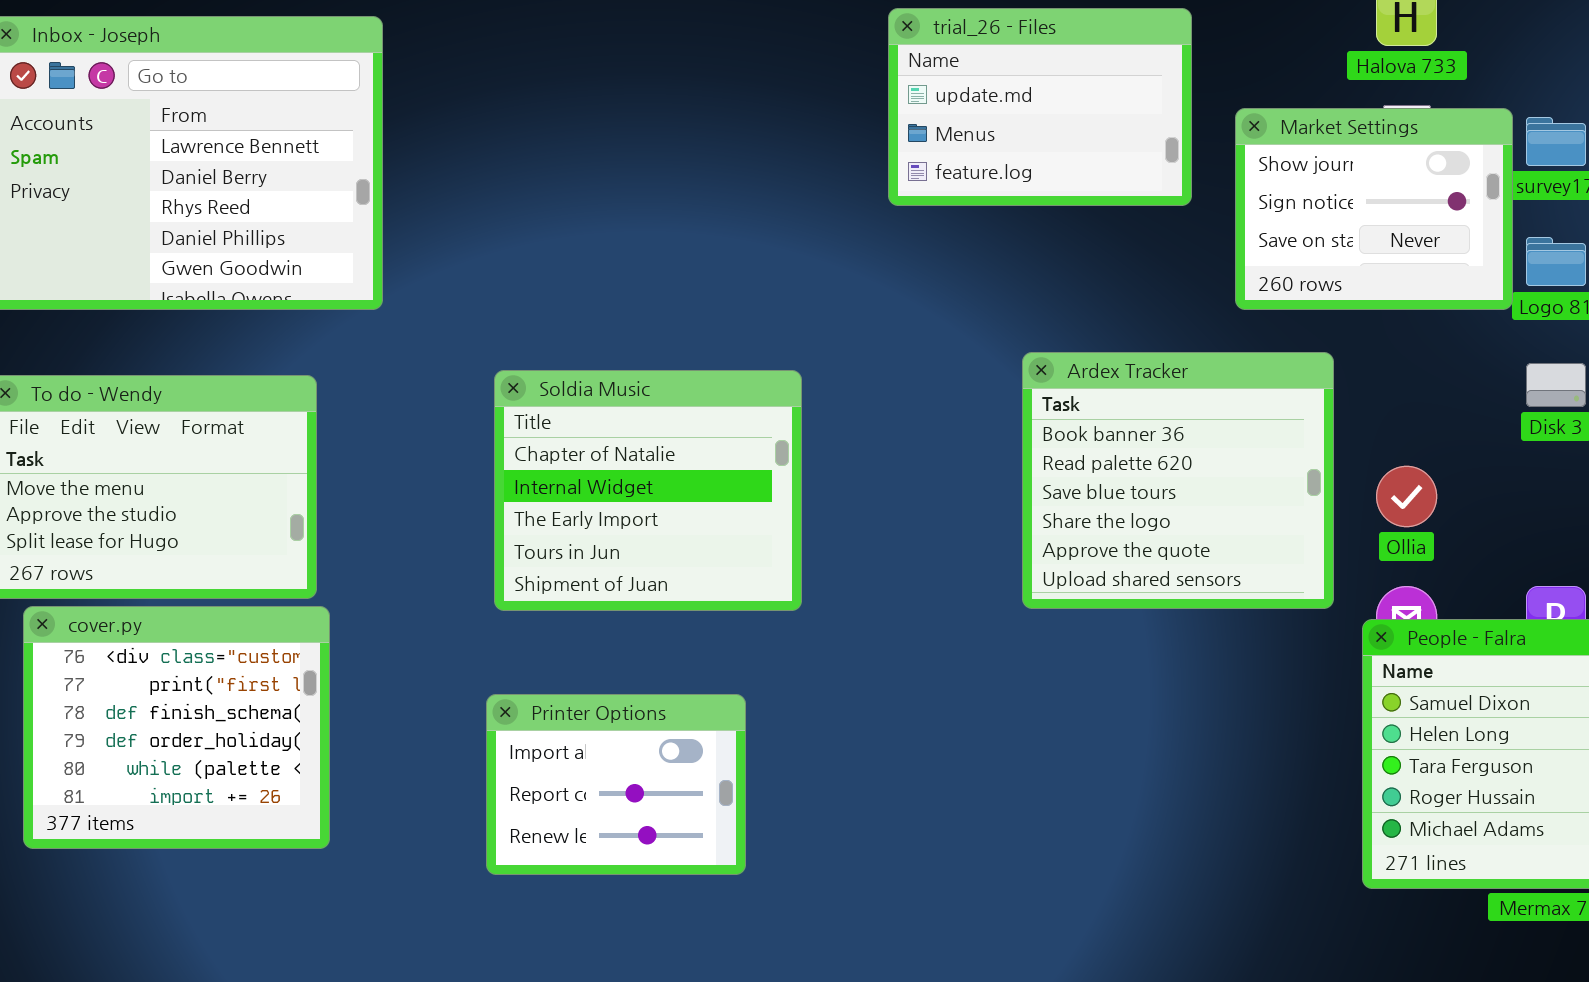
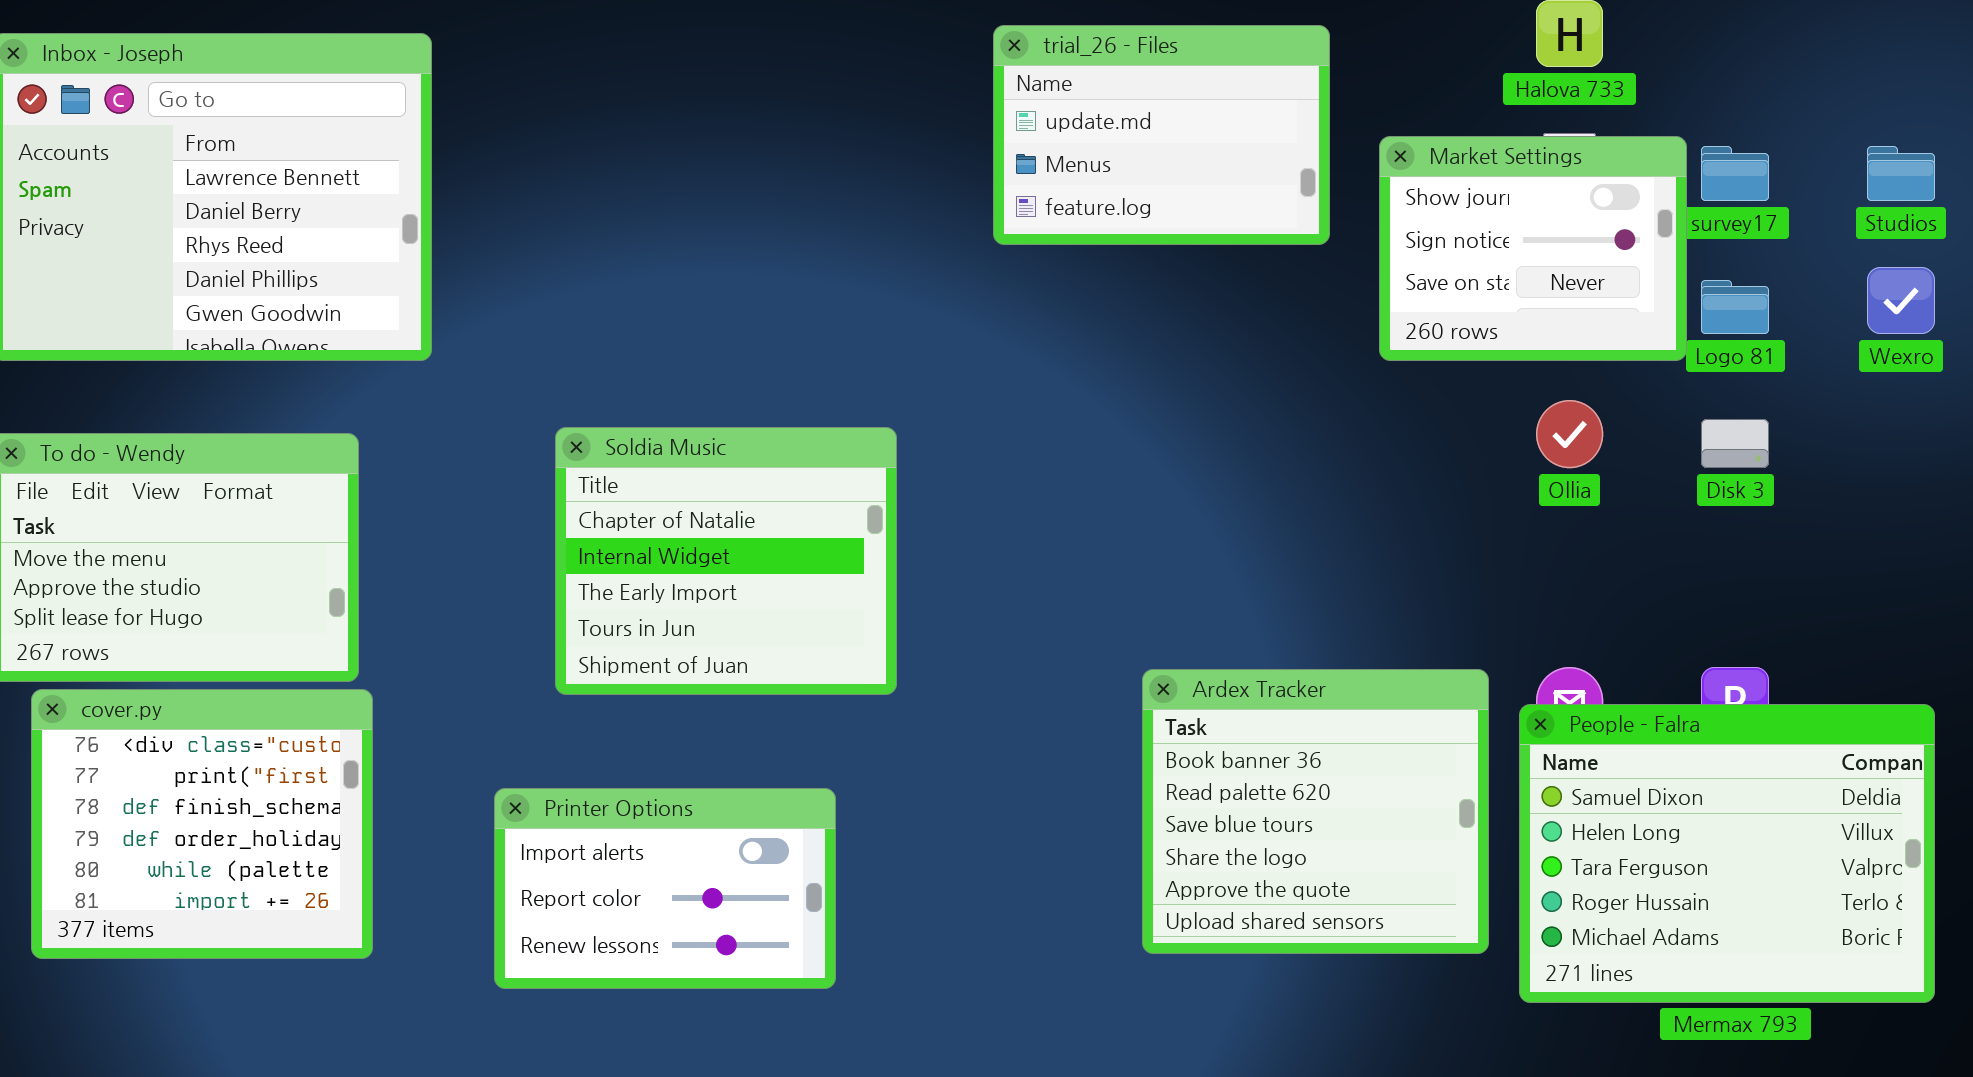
Ardex Tracker: [1022,352,1334,609] -> [1142,669,1489,954], moved
Ollia: [1376,466,1437,527] -> [1536,400,1603,468], moved
Printer Options: [486,694,746,875] -> [494,788,836,989], resized

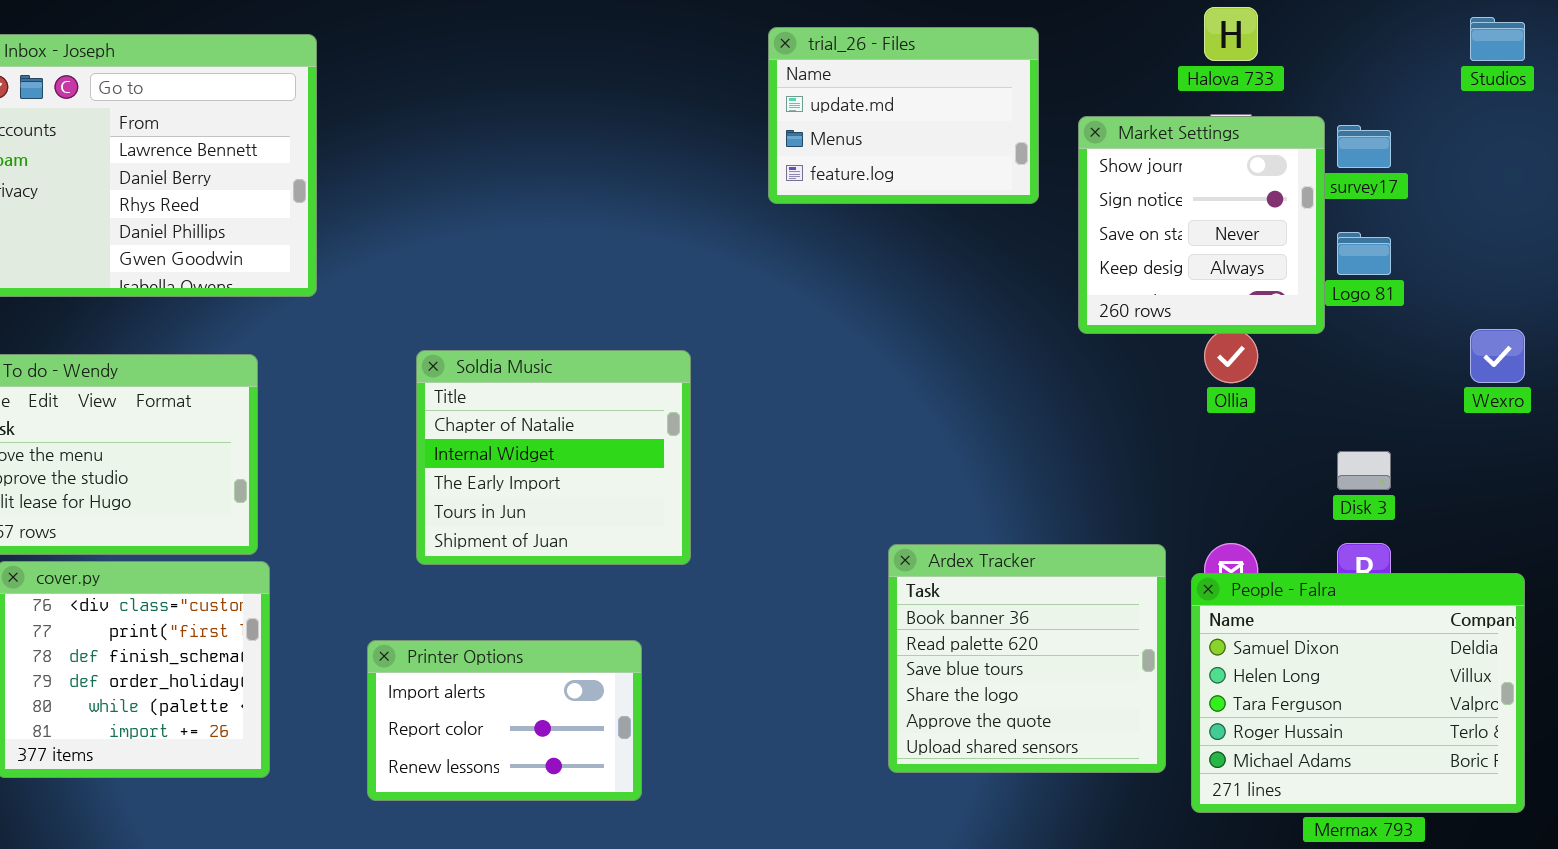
Market Settings: [1379,136,1687,361] -> [1078,116,1325,334], resized
Studios: [1867,146,1935,201] -> [1470,17,1525,61], moved
Wexro: [1867,267,1935,334] -> [1470,329,1525,383], moved
Disk 3: [1701,419,1769,468] -> [1337,451,1391,490], moved

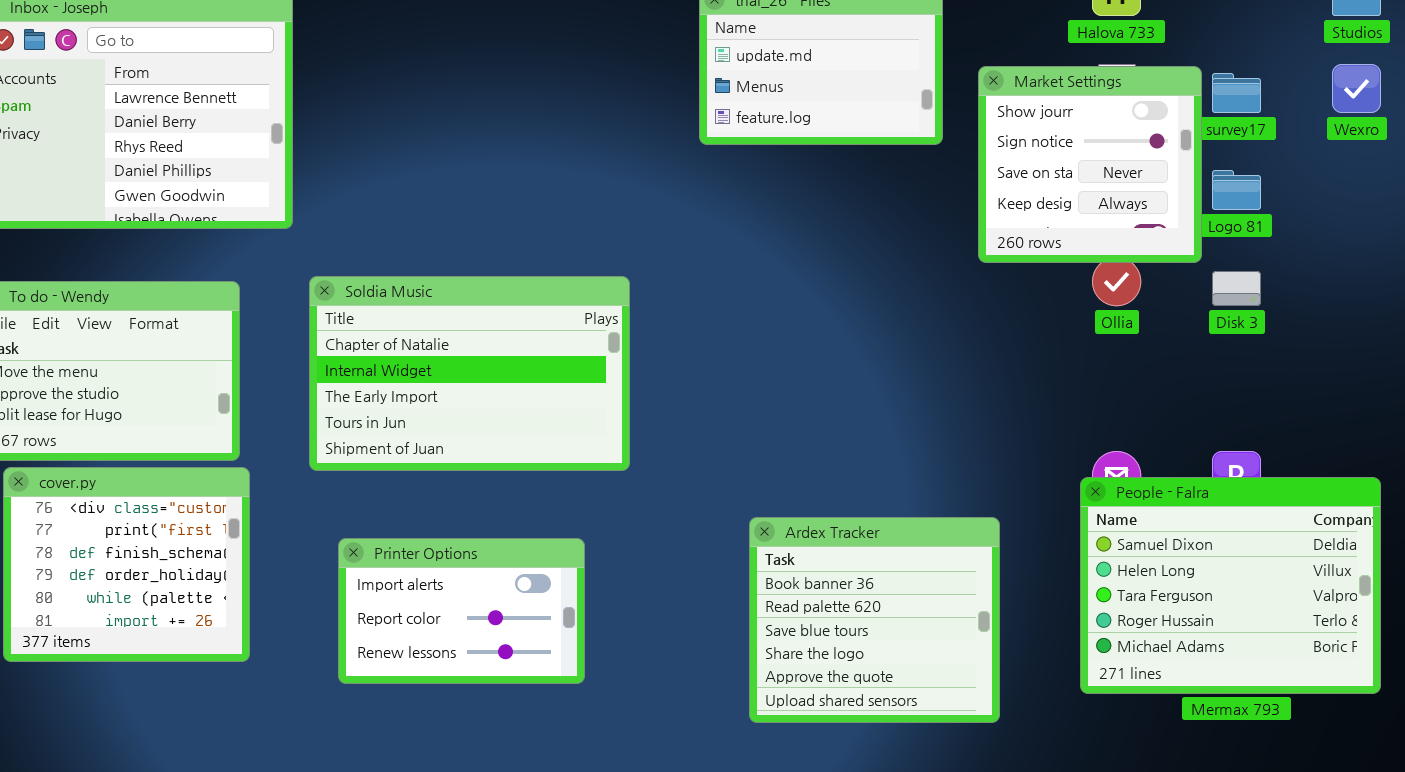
Wexro: [1470,329,1525,383] -> [1332,64,1381,113], moved
Soldia Music: [416,350,691,565] -> [309,276,630,471], resized
Disk 3: [1337,451,1391,490] -> [1212,271,1261,306], moved
Ardex Tracker: [888,544,1166,773] -> [749,517,1000,723], moved

